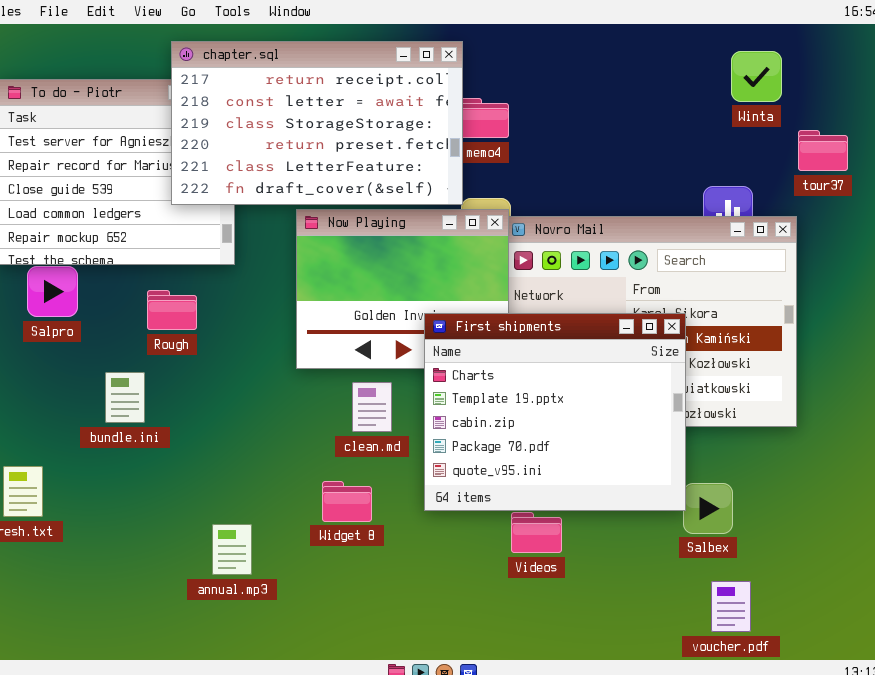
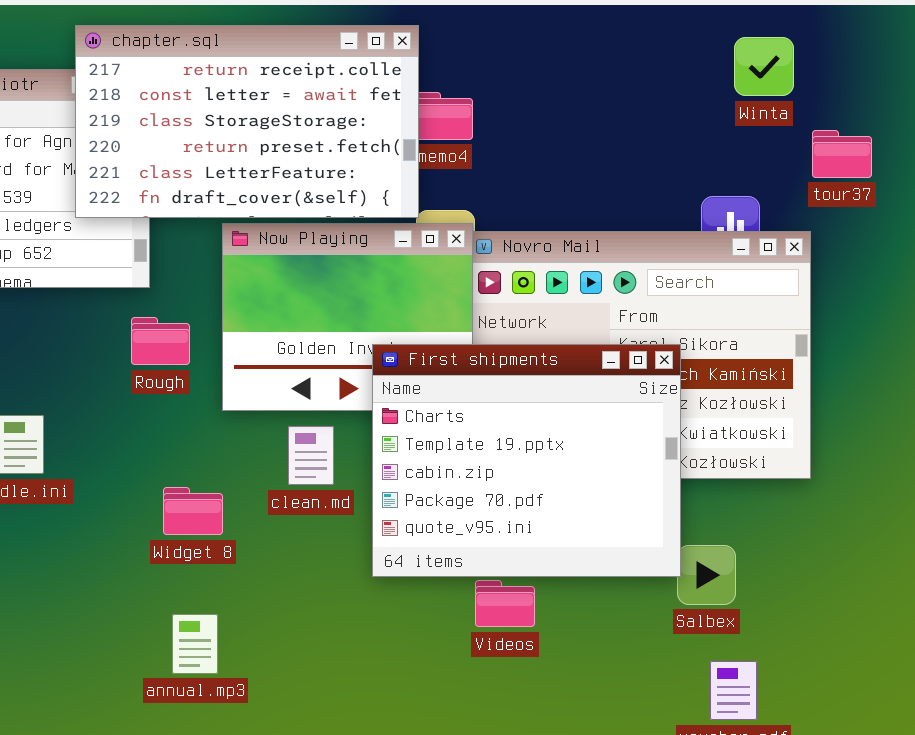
Rough: [147,290,197,330] -> [131,317,190,365], moved
Widget 8: [322,481,372,522] -> [163,487,223,535], moved
annual.mp3: [212,524,252,575] -> [172,614,218,674], moved

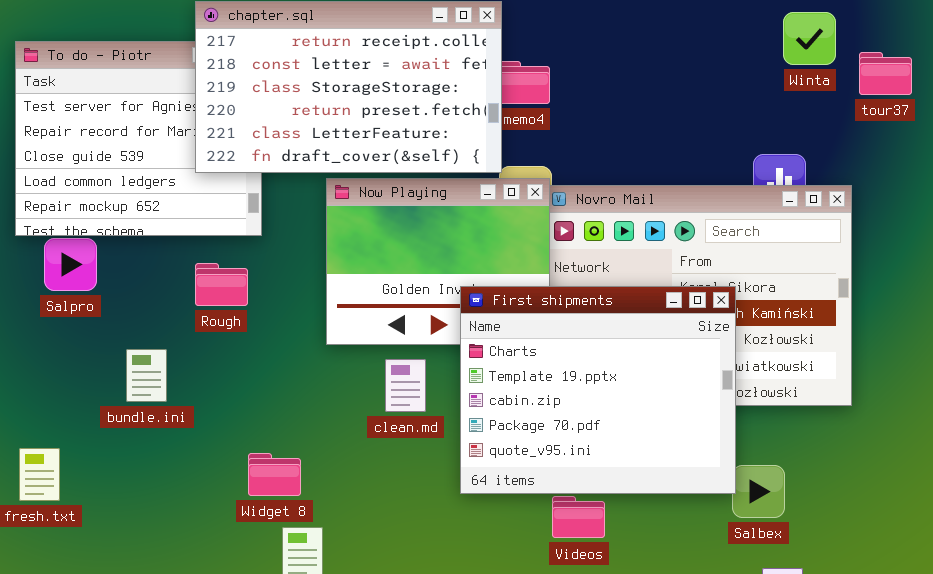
tour37: [812,130,872,178] -> [859,52,912,95], moved
Rough: [131,317,190,365] -> [195,263,248,306], moved
Widget 8: [163,487,223,535] -> [248,453,301,496], moved

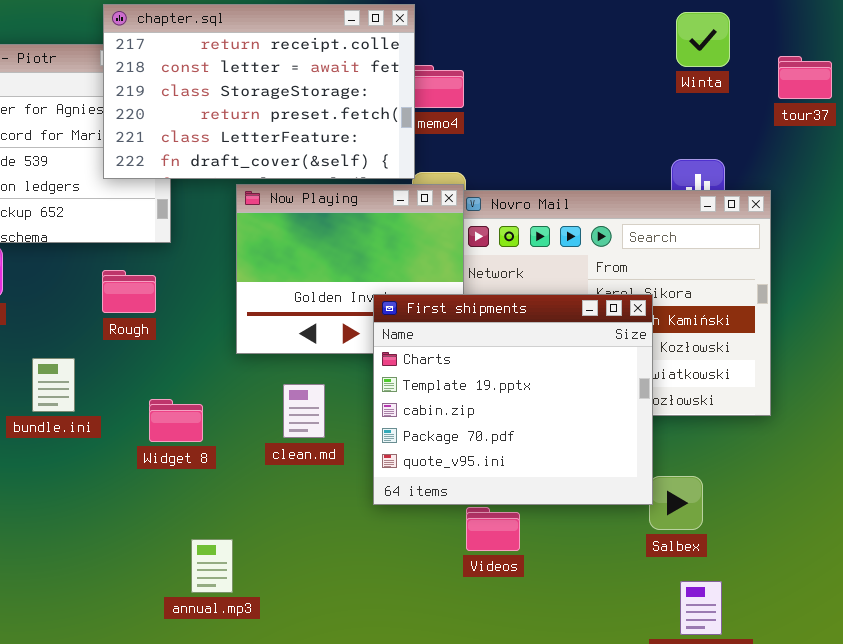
Winta: [783,12,836,65] -> [676,12,730,67], moved
clean.md: [385,359,426,412] -> [283,384,325,438], moved
Widget 8: [248,453,301,496] -> [149,399,203,442], moved

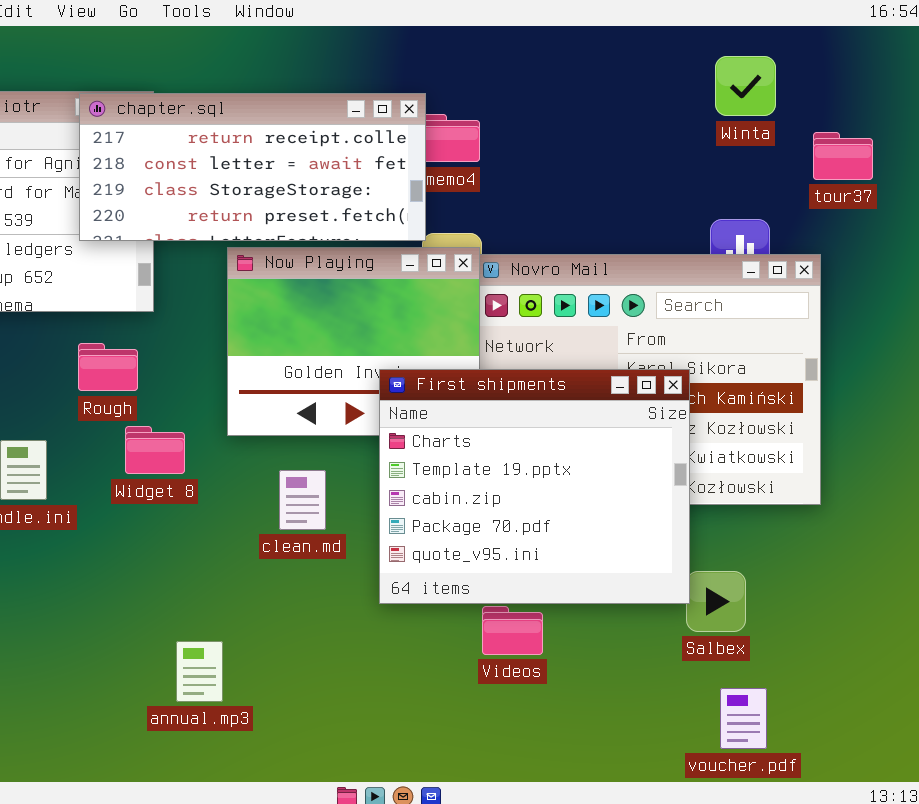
chapter.sql: [103,4,415,179] -> [79,93,426,241], resized
tour37: [778,56,832,99] -> [813,132,873,180], moved
Widget 8: [149,399,203,442] -> [125,426,185,474], moved

